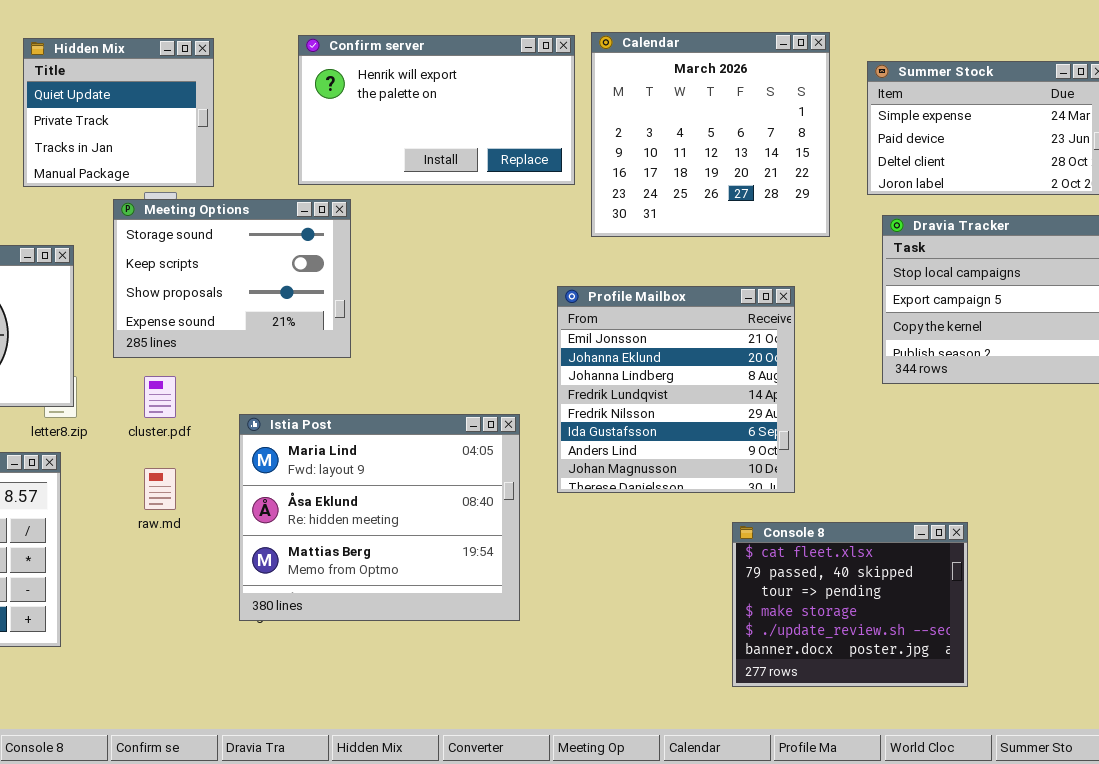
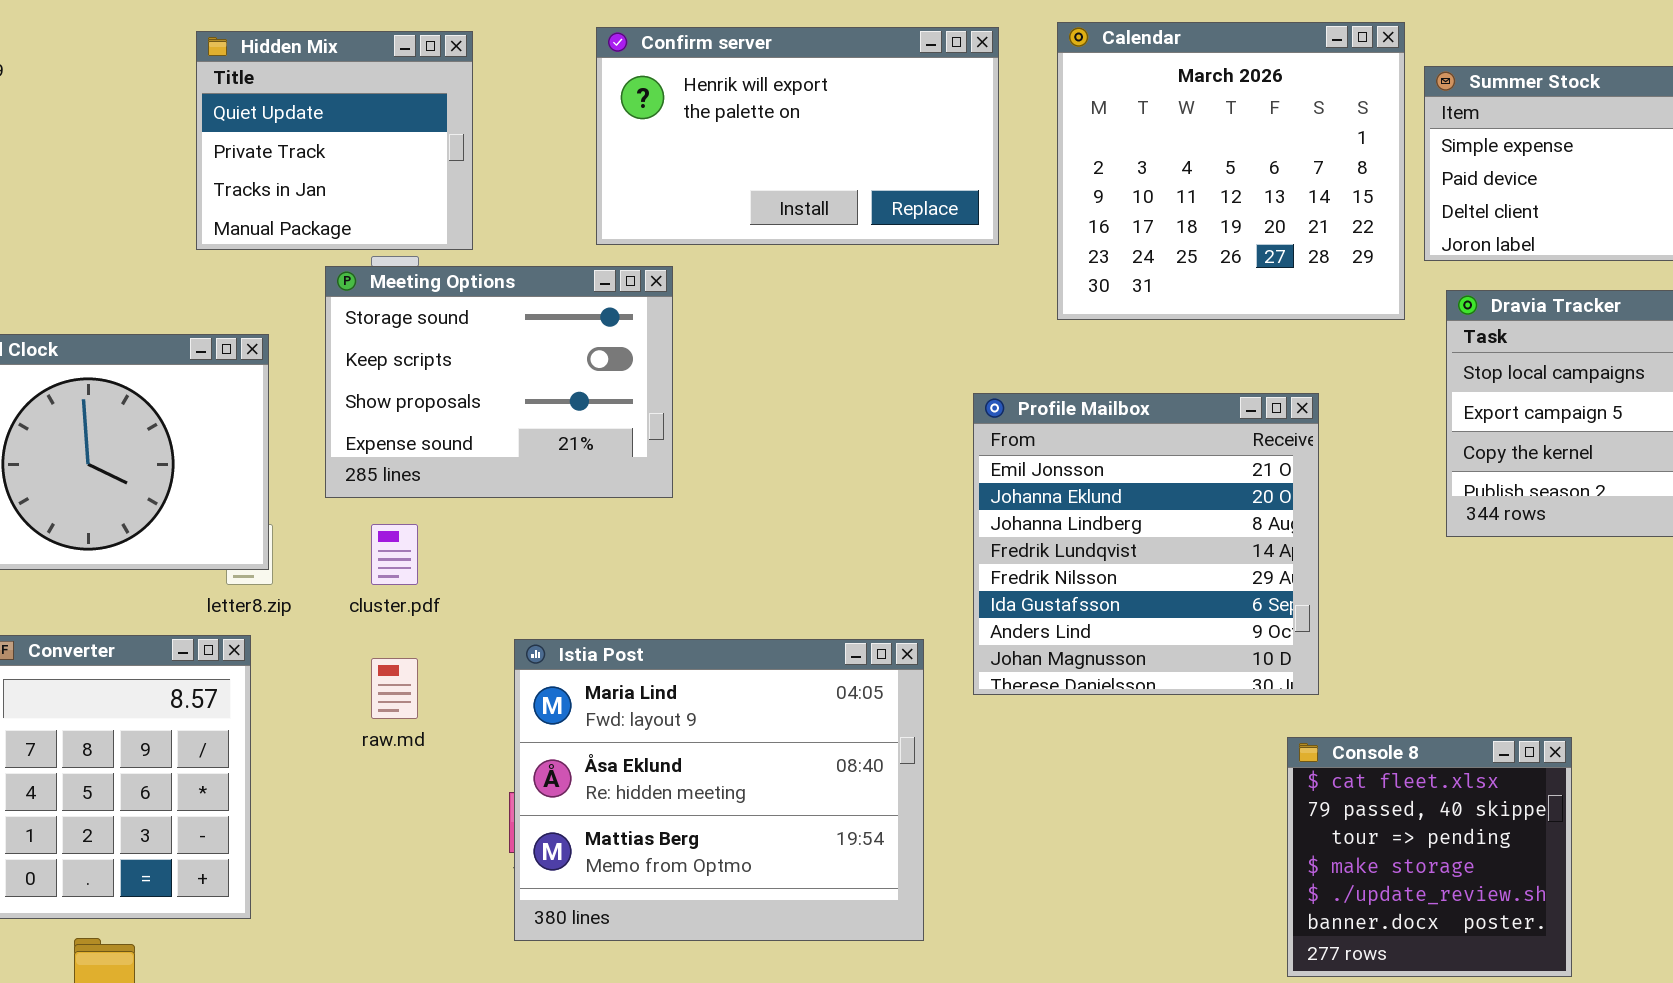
Calendar: [591,32,830,237] -> [1057,22,1405,320], moved
Istia Post: [239,414,520,621] -> [514,639,924,941], moved
Console 8: [732,522,968,687] -> [1287,737,1572,977], resized

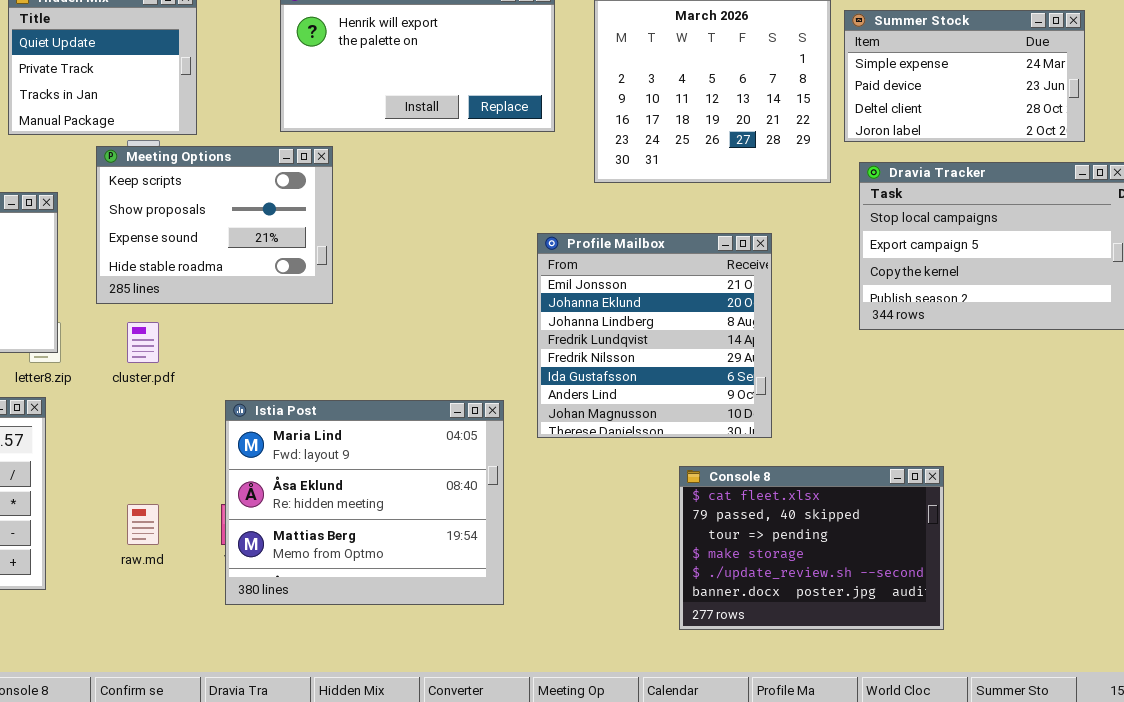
Meeting Options: [325,266,673,498] -> [96,146,333,304], scrolled down 1 row
raw.md: [371,658,418,719] -> [127,504,159,545], moved
Console 8: [1287,737,1572,977] -> [679,466,944,630], resized

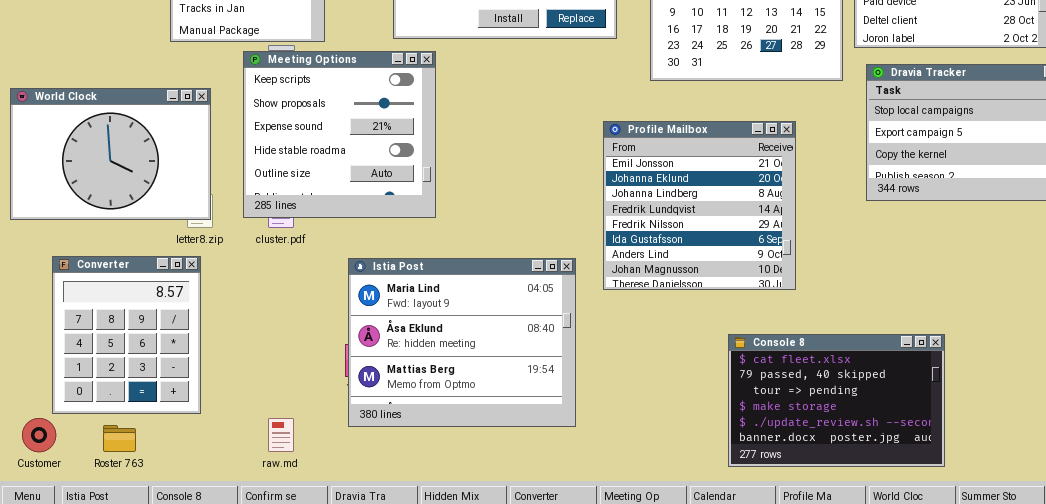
Meeting Options: [96,146,333,304] -> [243,51,436,218], resized
Console 8: [679,466,944,630] -> [728,334,945,467], moved
raw.md: [127,504,159,545] -> [268,418,294,452], moved

